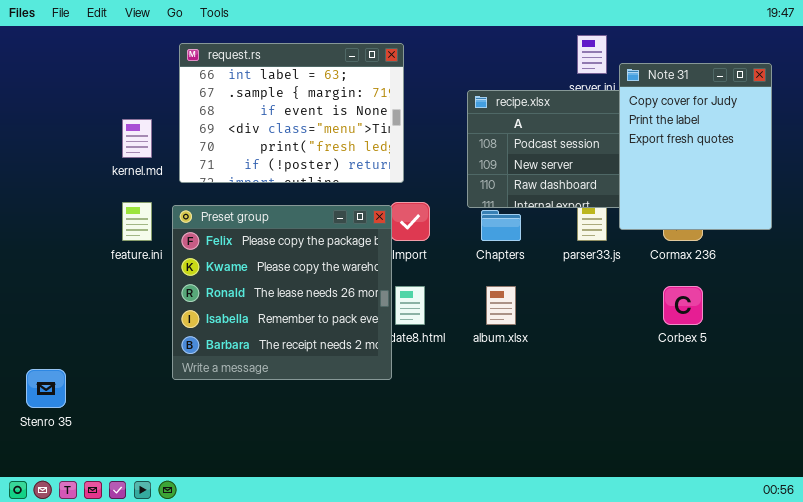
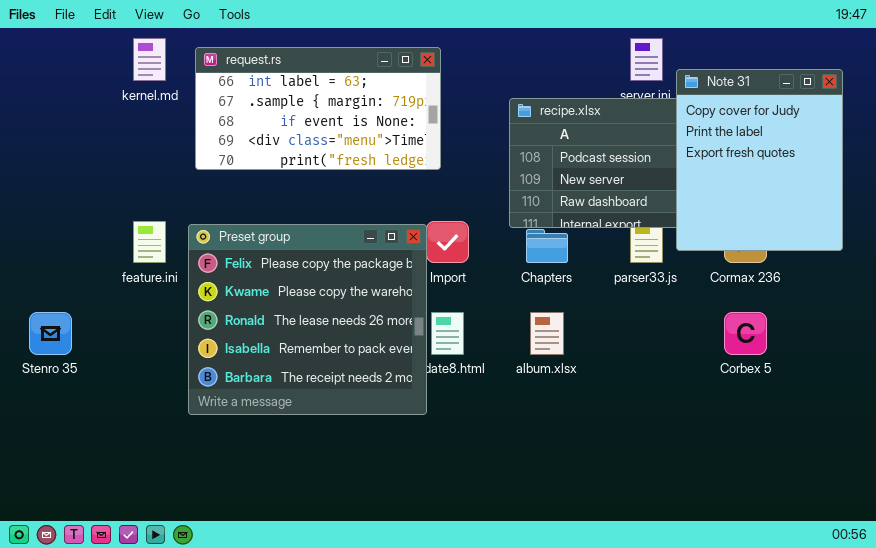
request.rs: [179,43,404,183] -> [195,47,441,170], resized
kernel.md: [122,119,152,158] -> [133,38,166,81], moved
Stenro 35: [26,369,66,408] -> [29,312,72,355], moved

